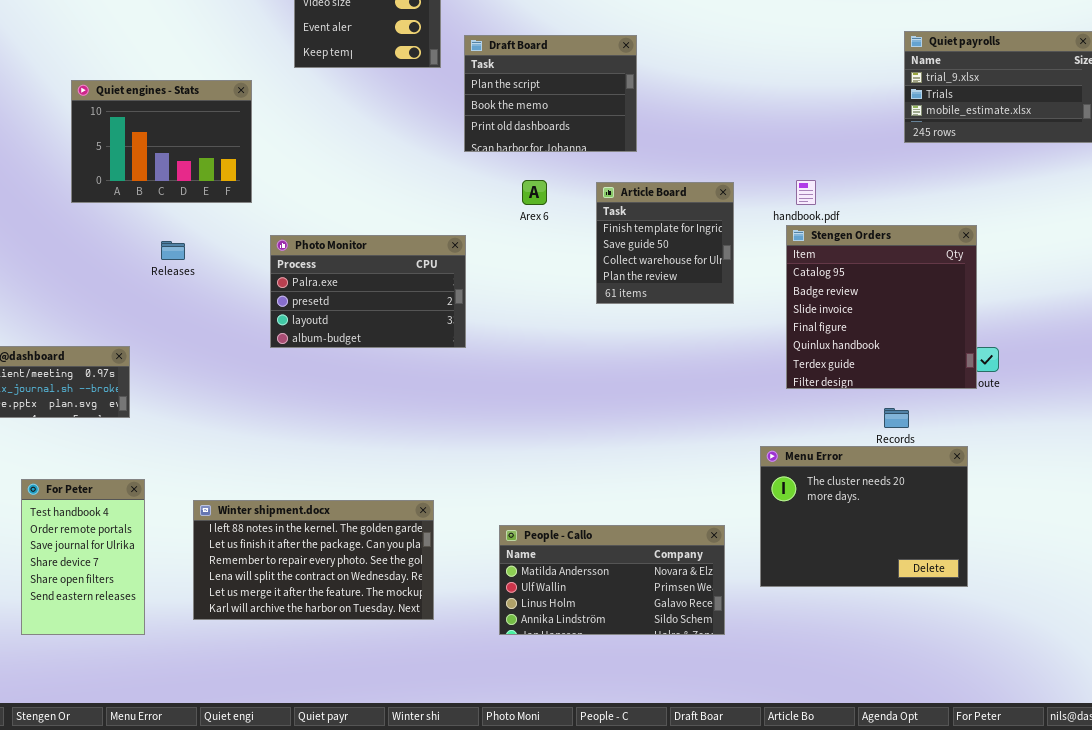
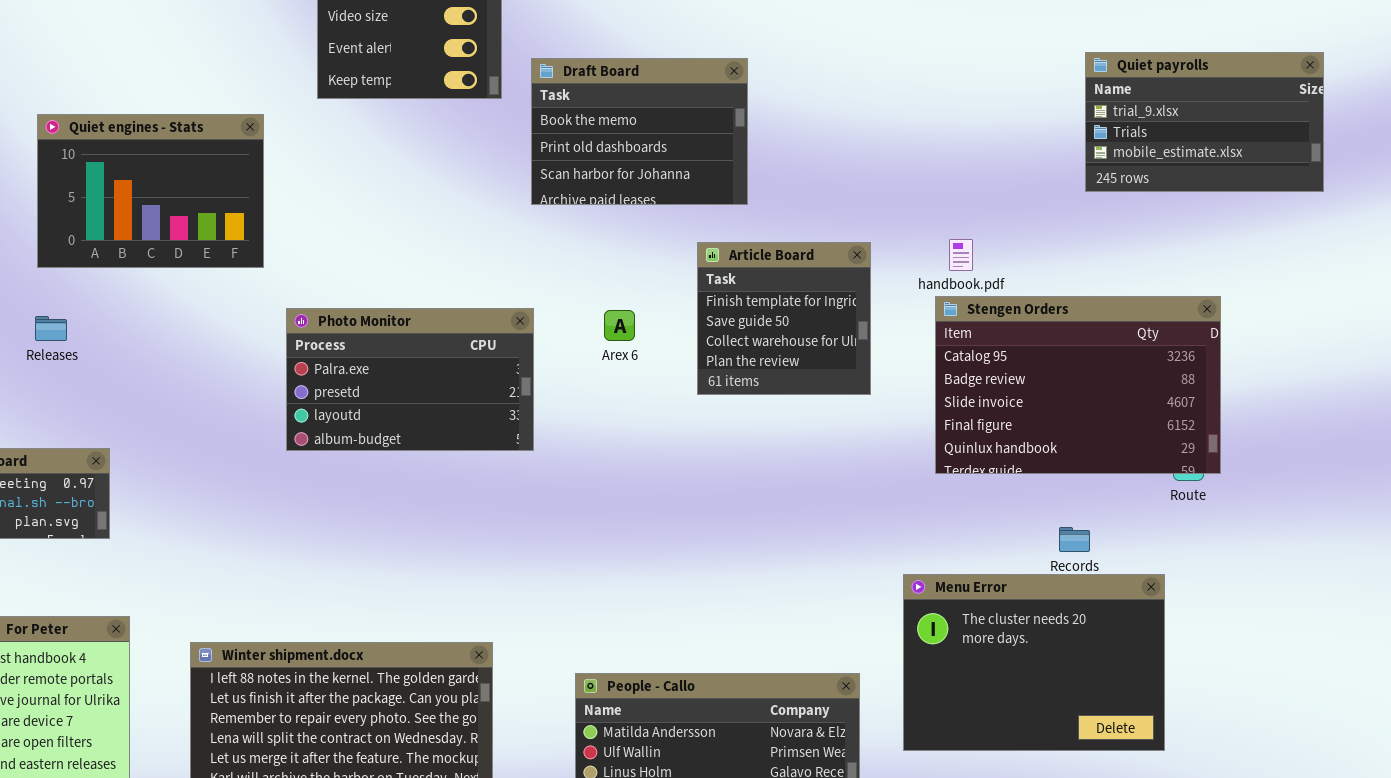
Draft Board: [464,35,637,152] -> [531,58,748,205], scrolled down 1 row
Arex 6: [522,180,547,205] -> [604,310,635,341], moved
Stengen Orders: [786,225,977,389] -> [935,296,1221,474], resized
Releases: [161,241,185,260] -> [35,316,67,341], moved

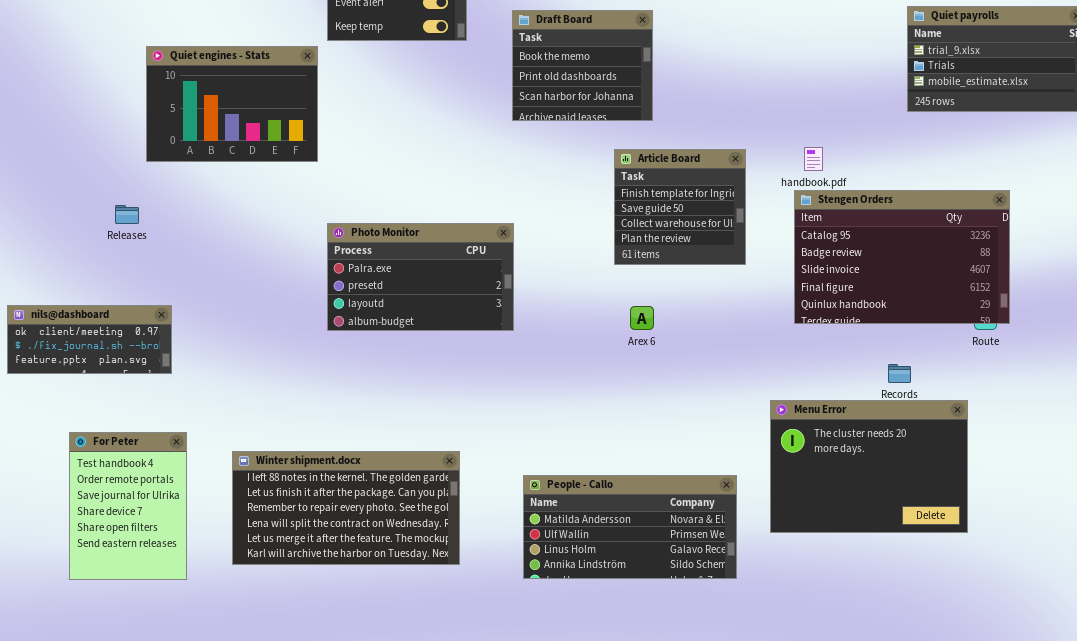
Draft Board: [531,58,748,205] -> [512,10,653,121], resized
Quiet engines - Stats: [37,114,264,268] -> [146,46,318,162], moved
Photo Monitor: [286,308,534,451] -> [327,223,514,331], moved
Arex 6: [604,310,635,341] -> [630,306,654,330], moved

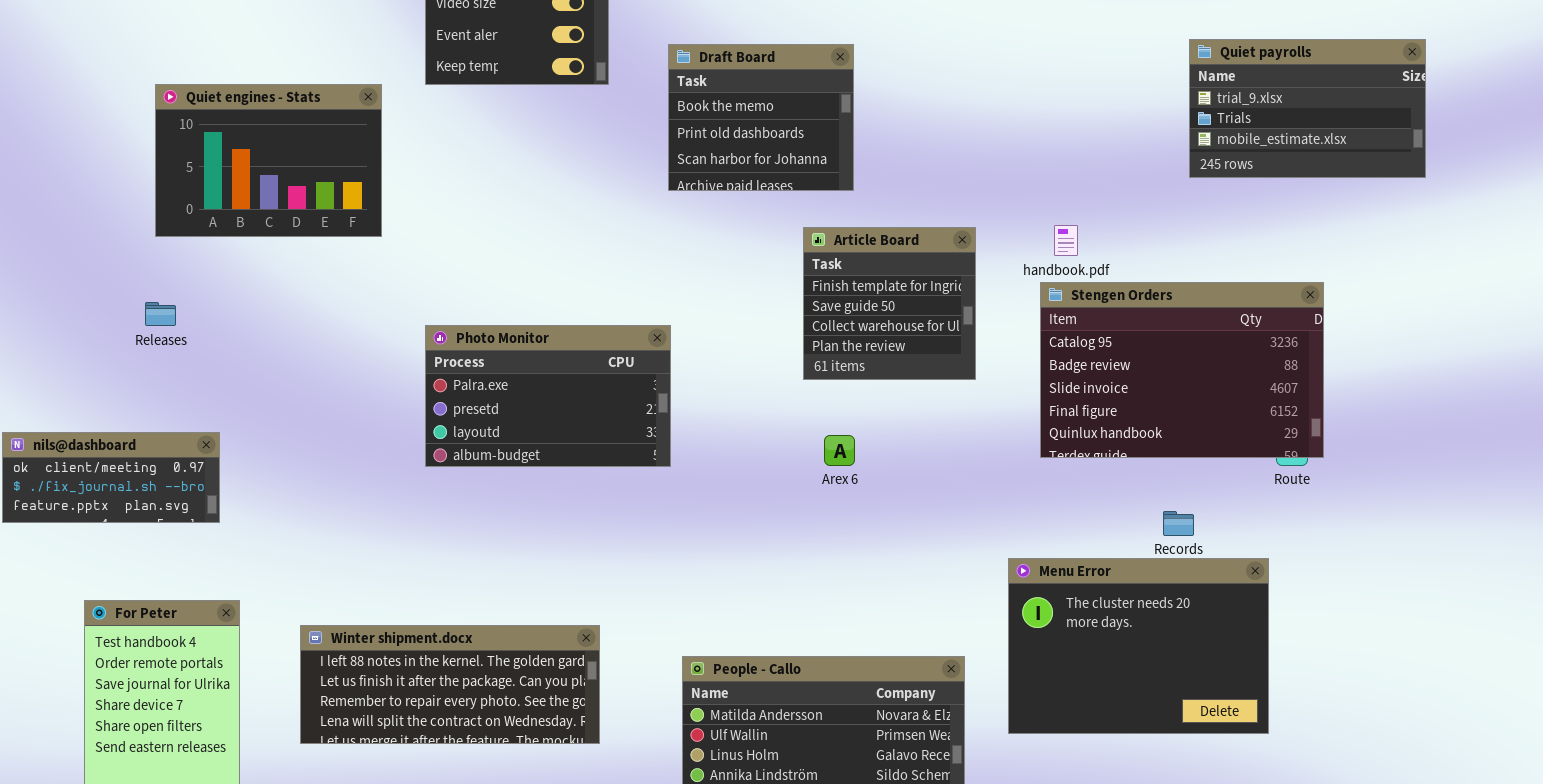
Quiet engines - Stats: [146,46,318,162] -> [155,84,382,237], moved
Winter shipment.docx: [232,451,460,565] -> [300,625,600,744], resized

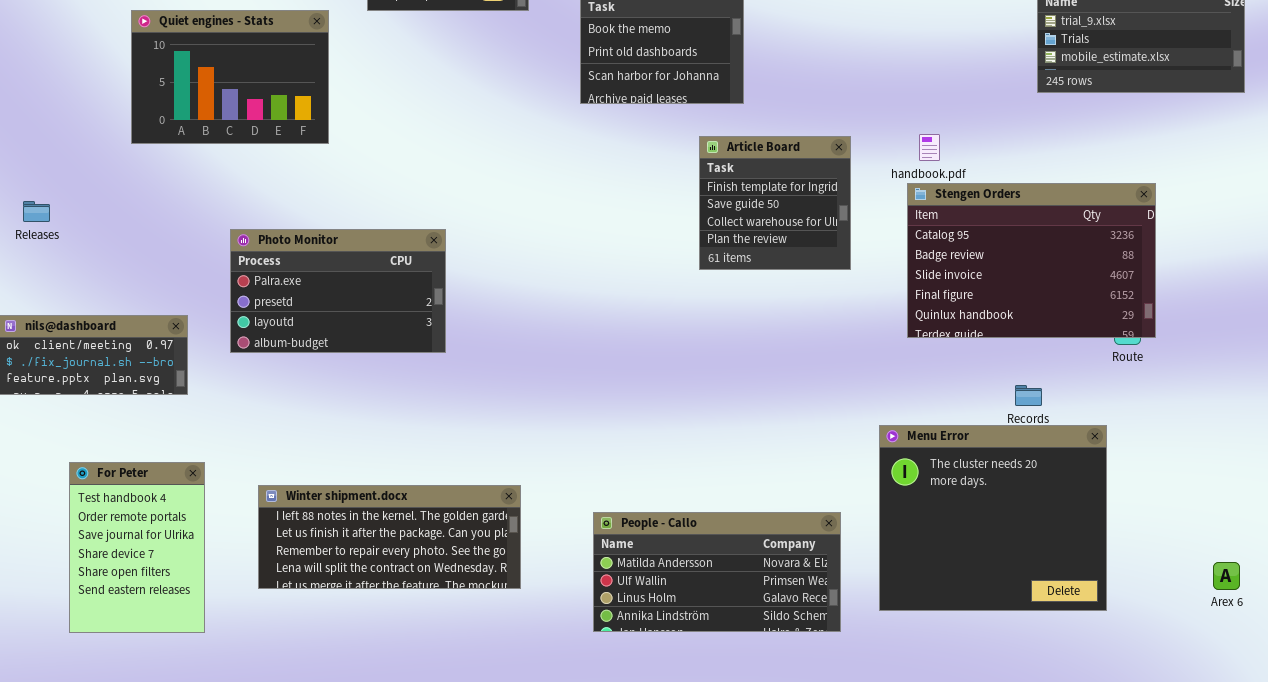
Releases: [145,302,176,326] -> [23,201,50,222], moved
Photo Monitor: [425,325,671,467] -> [230,229,446,353], moved
Arex 6: [824,435,855,466] -> [1213,562,1240,590], moved
Menu Error: [1008,558,1269,734] -> [879,425,1107,611], resized

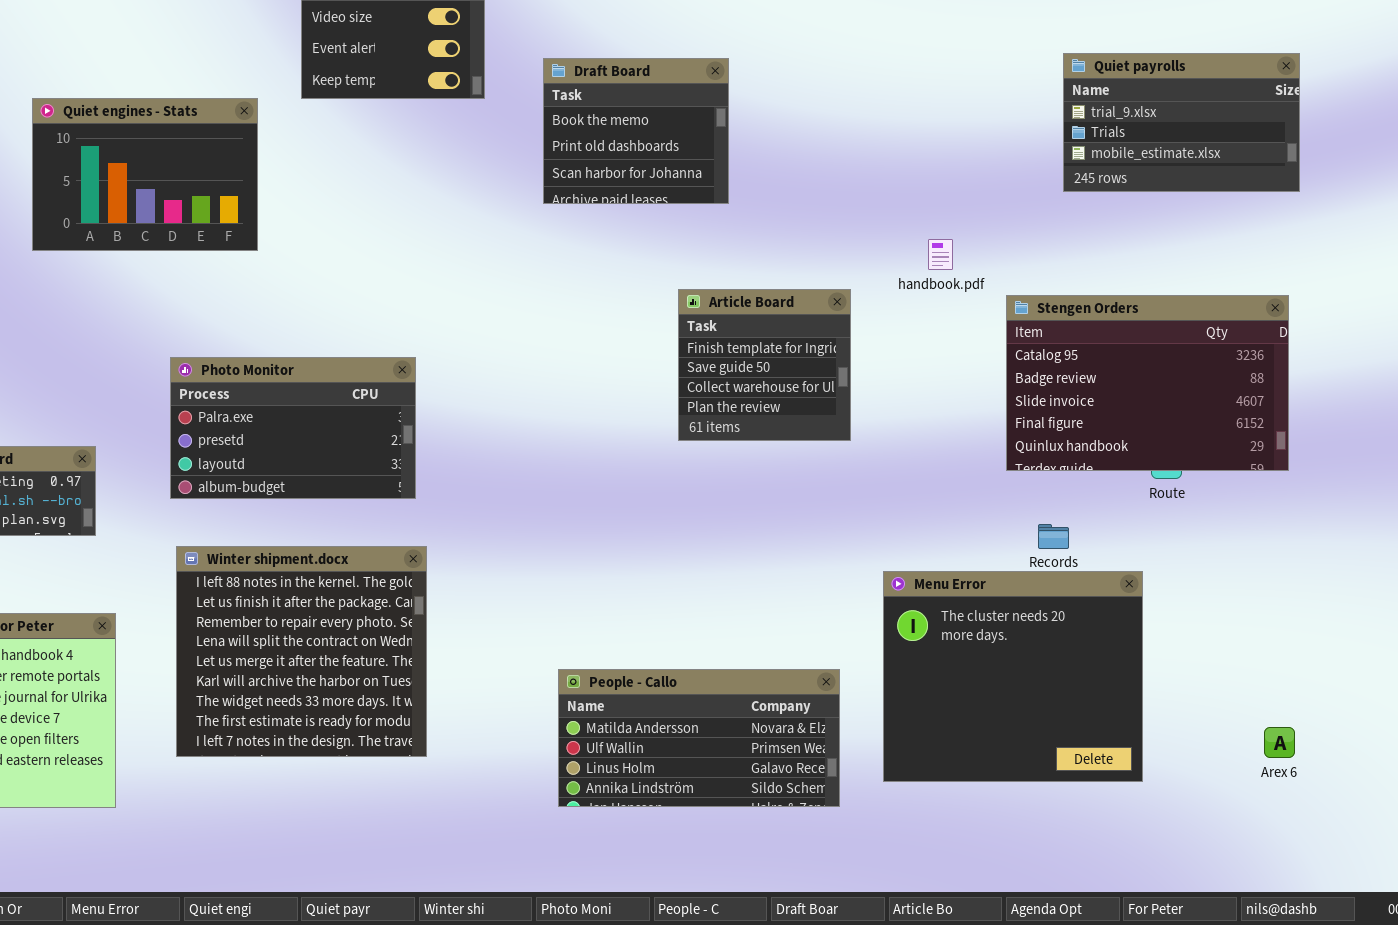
Article Board: [699,136,851,270] -> [678,289,851,441], moved
Stengen Orders: [907,183,1156,338] -> [1006,295,1289,471], moved
Photo Monitor: [230,229,446,353] -> [170,357,416,499], moved
Winter shipment.docx: [258,485,521,589] -> [176,546,427,757], resized

